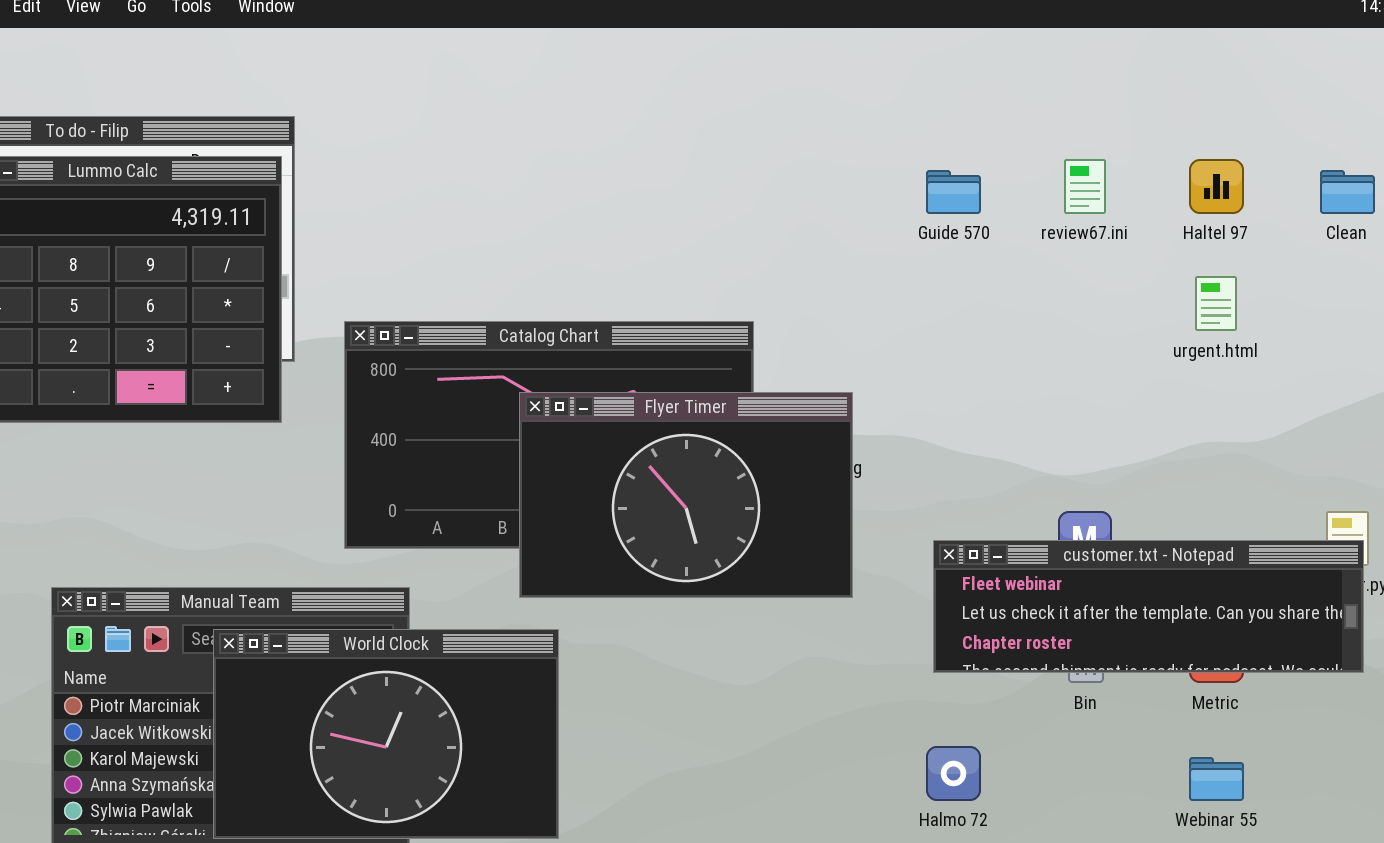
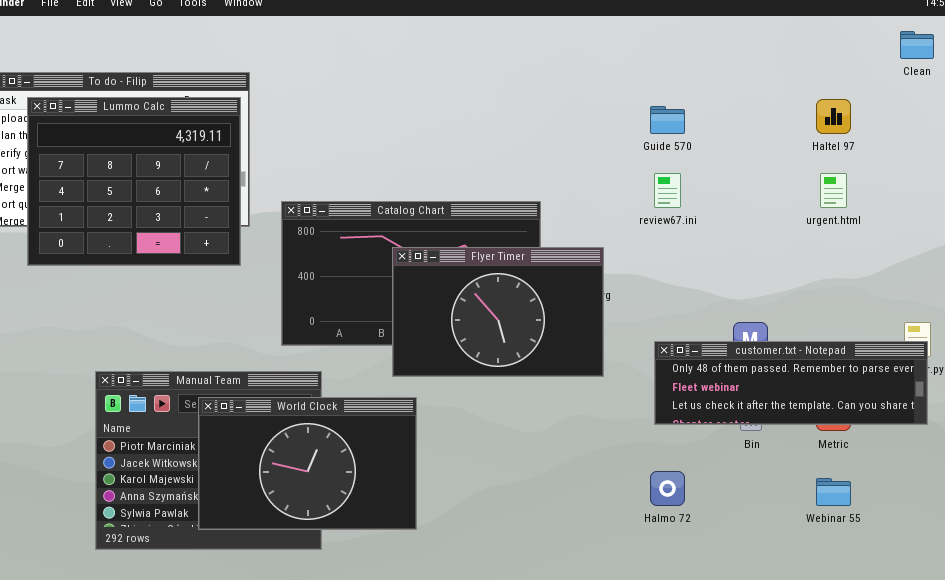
review67.ini: [1064,159,1106,214] -> [654,173,681,208], moved
Clean: [1320,170,1375,214] -> [900,31,934,59], moved
customer.txt - Notepad: [933,540,1364,673] -> [654,341,928,425], scrolled up 1 row

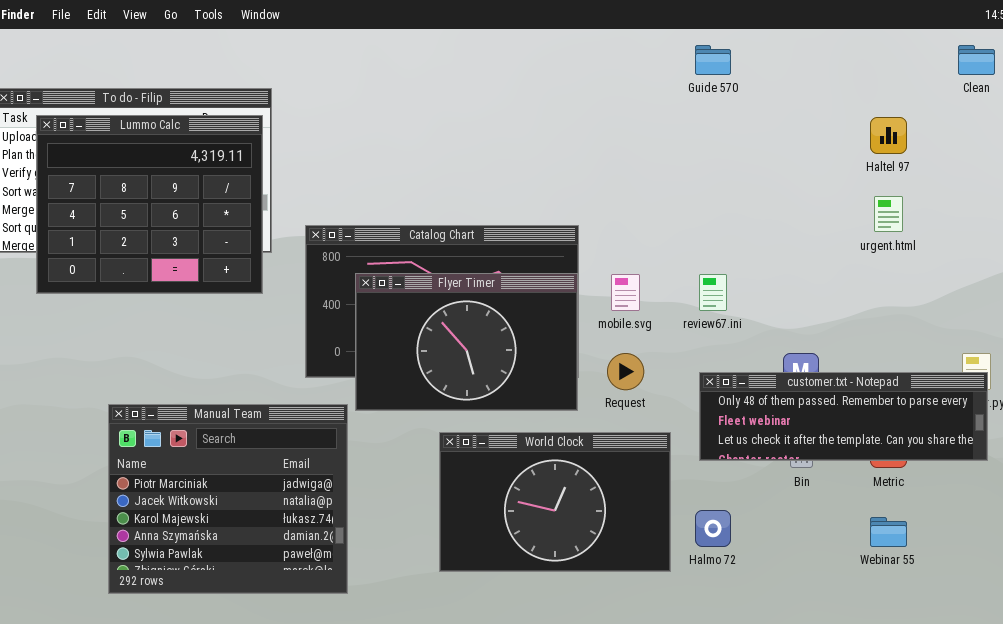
Guide 570: [650,106,685,134] -> [695,45,731,75], moved
review67.ini: [654,173,681,208] -> [699,274,727,311], moved
Flyer Timer: [392,247,604,377] -> [355,273,578,411], moved
World Clock: [198,397,417,530] -> [439,432,671,572], moved

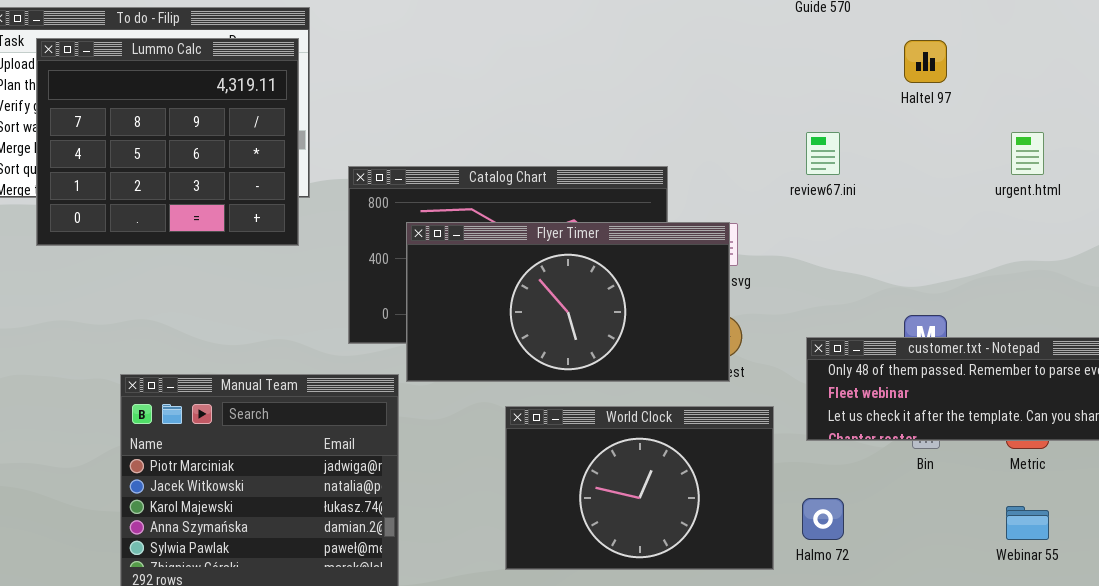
Haltel 97: [870,117,907,154] -> [904,40,947,83], moved
Flyer Timer: [355,273,578,411] -> [406,222,730,382], resized
review67.ini: [699,274,727,311] -> [806,132,840,175], moved

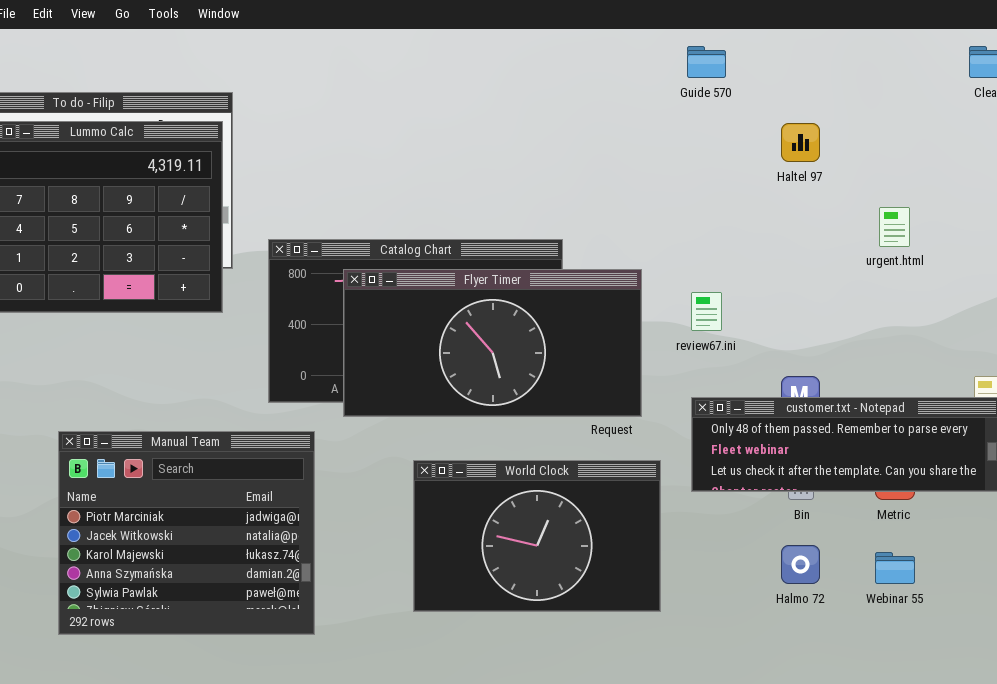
review67.ini: [806,132,840,175] -> [691,292,722,331], moved
Flyer Timer: [406,222,730,382] -> [343,269,642,417], moved
Halmo 72: [802,498,844,540] -> [781,545,820,584], moved

